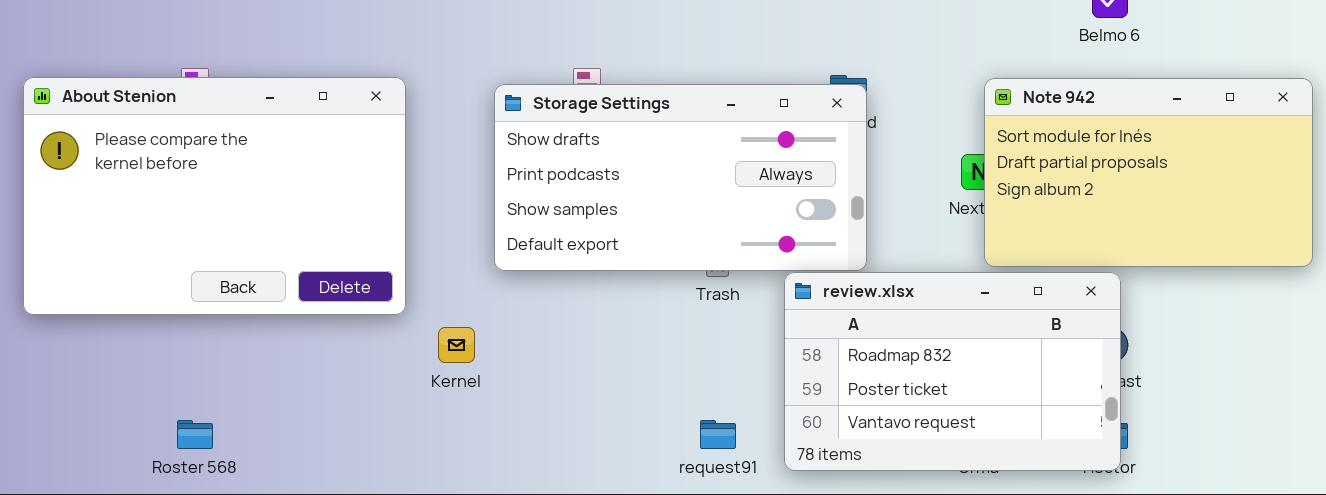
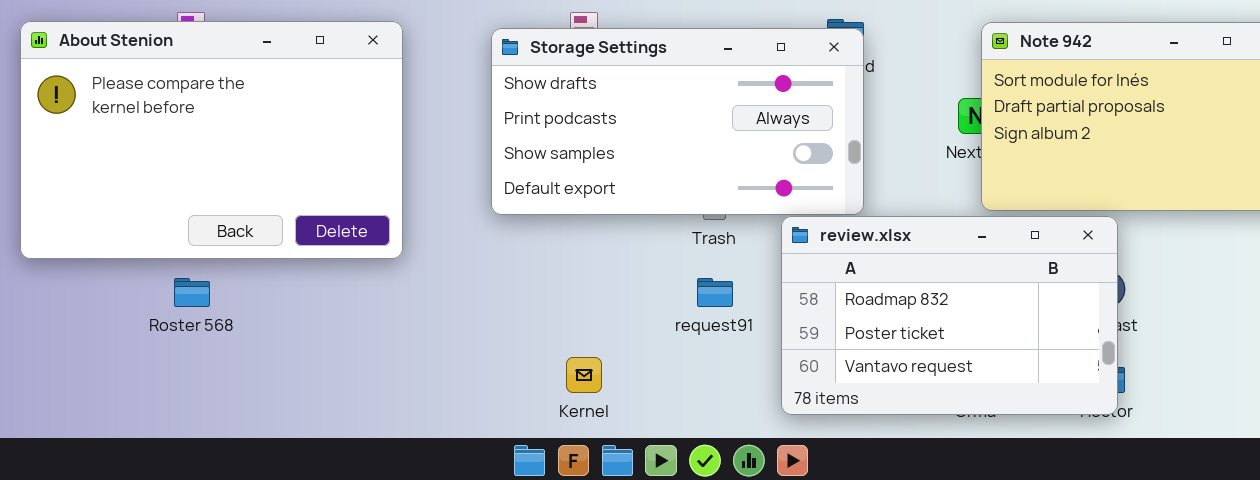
Kernel: [438,327,475,363] -> [566,357,602,393], moved
Roster 568: [177,420,213,449] -> [174,278,210,307], moved
request91: [700,420,736,449] -> [697,278,733,307], moved

